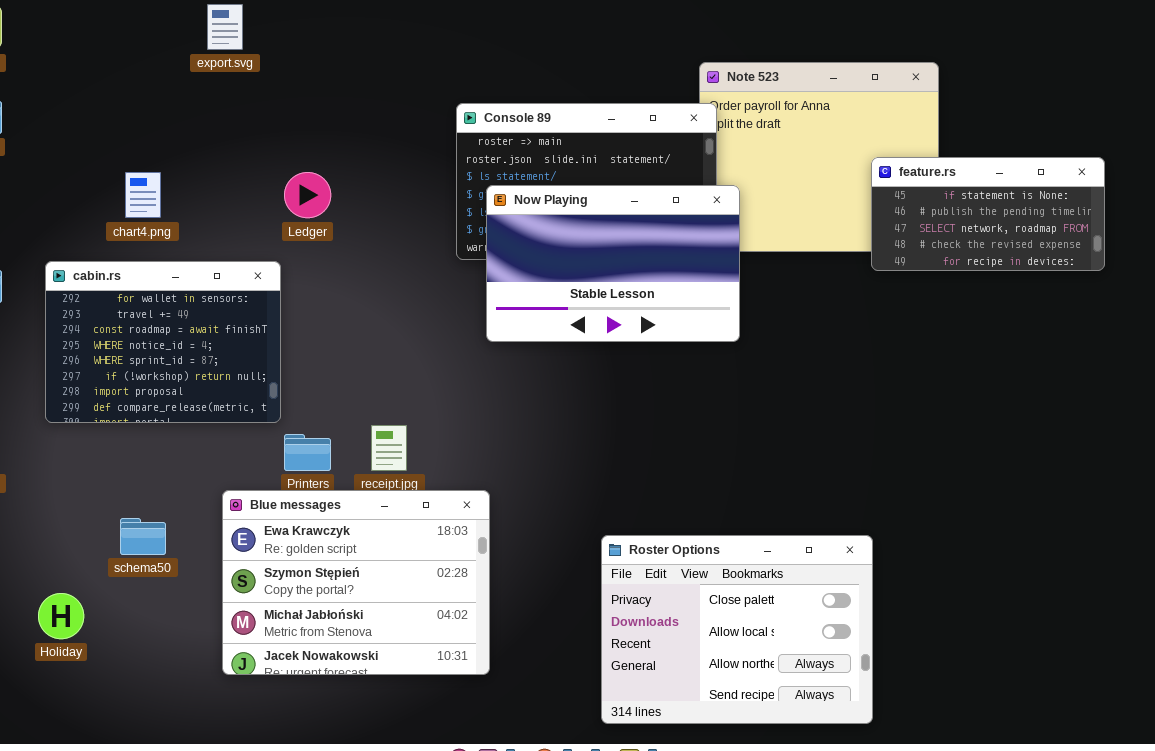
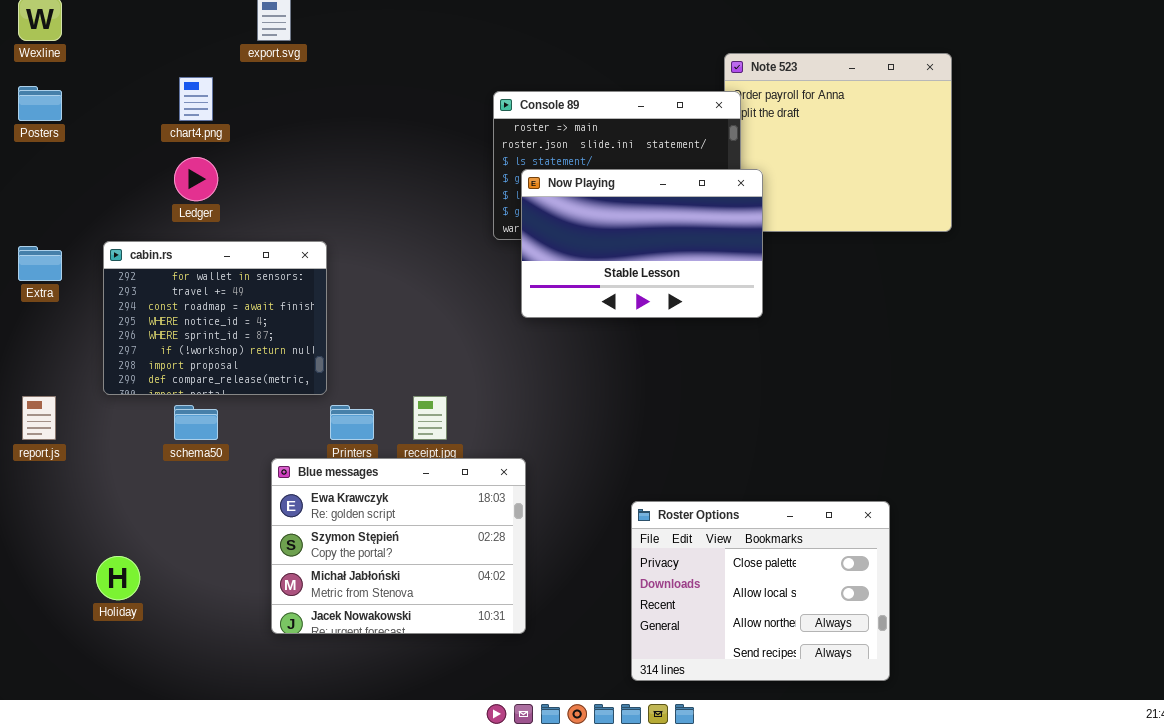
feature.rs: [871,157,1105,271] -> none, closed
chart4.png: [125,172,161,218] -> [179,77,213,121], moved
Ledger: [284,172,331,218] -> [174,157,218,201], moved
schema50: [120,518,166,555] -> [174,405,218,440], moved

